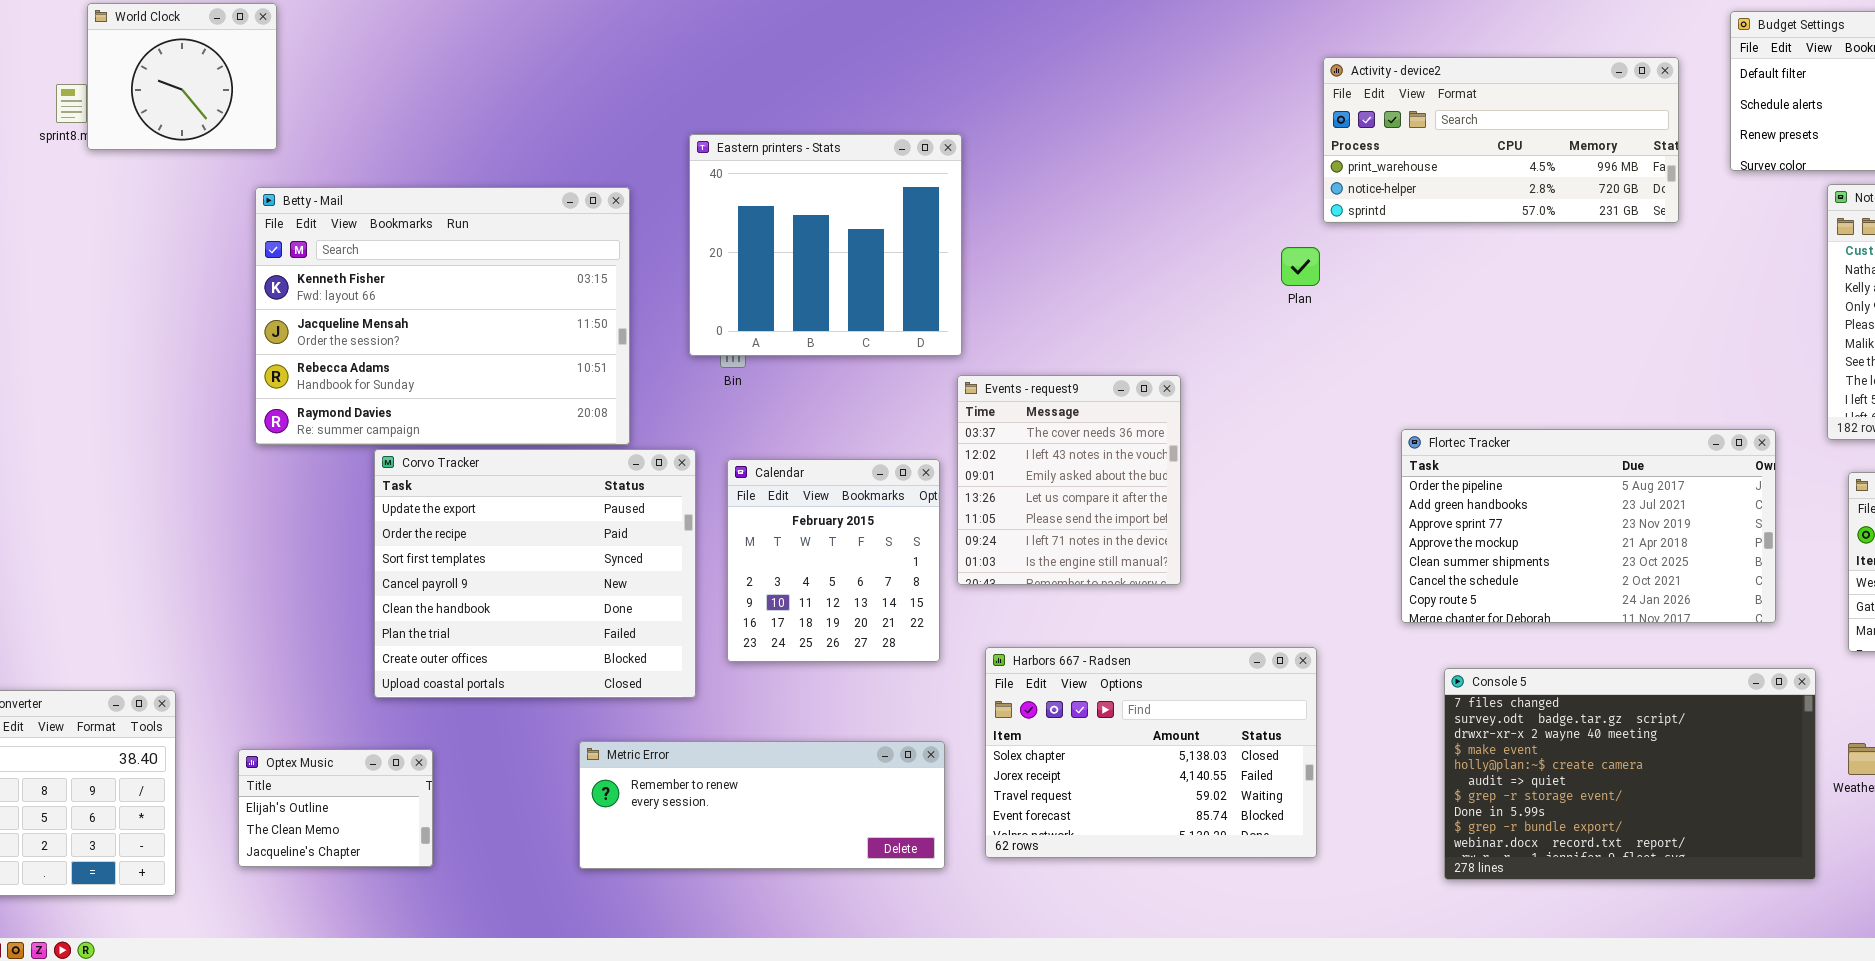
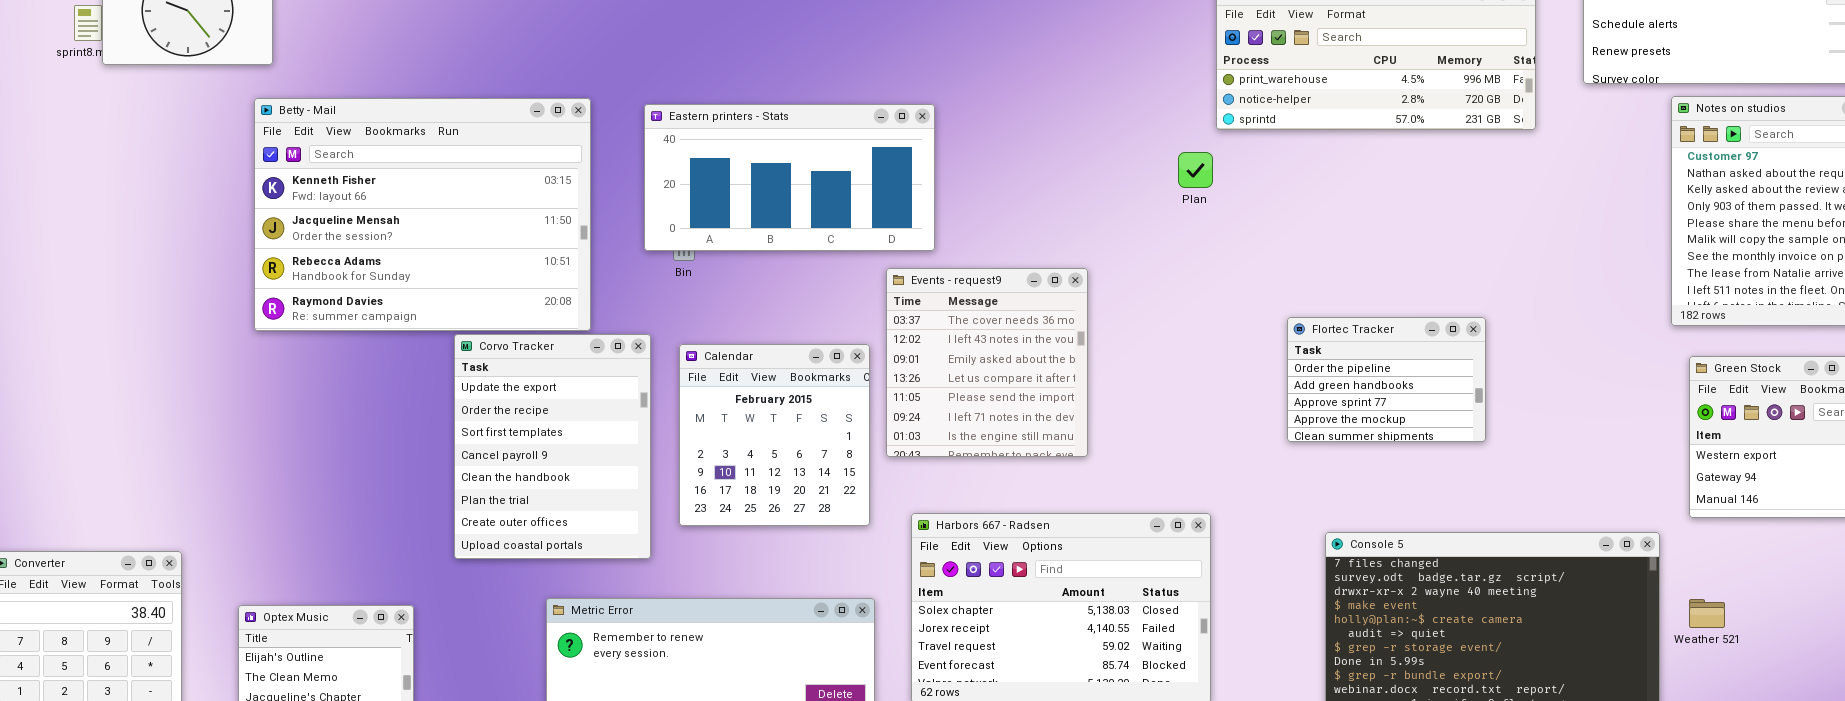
Eastern printers - Stats: [689,134,962,356] -> [644,104,935,251], resized
Flortec Tracker: [1401,429,1776,623] -> [1287,317,1486,442], resized
Corvo Tracker: [374,449,696,698] -> [454,334,651,559], resized

